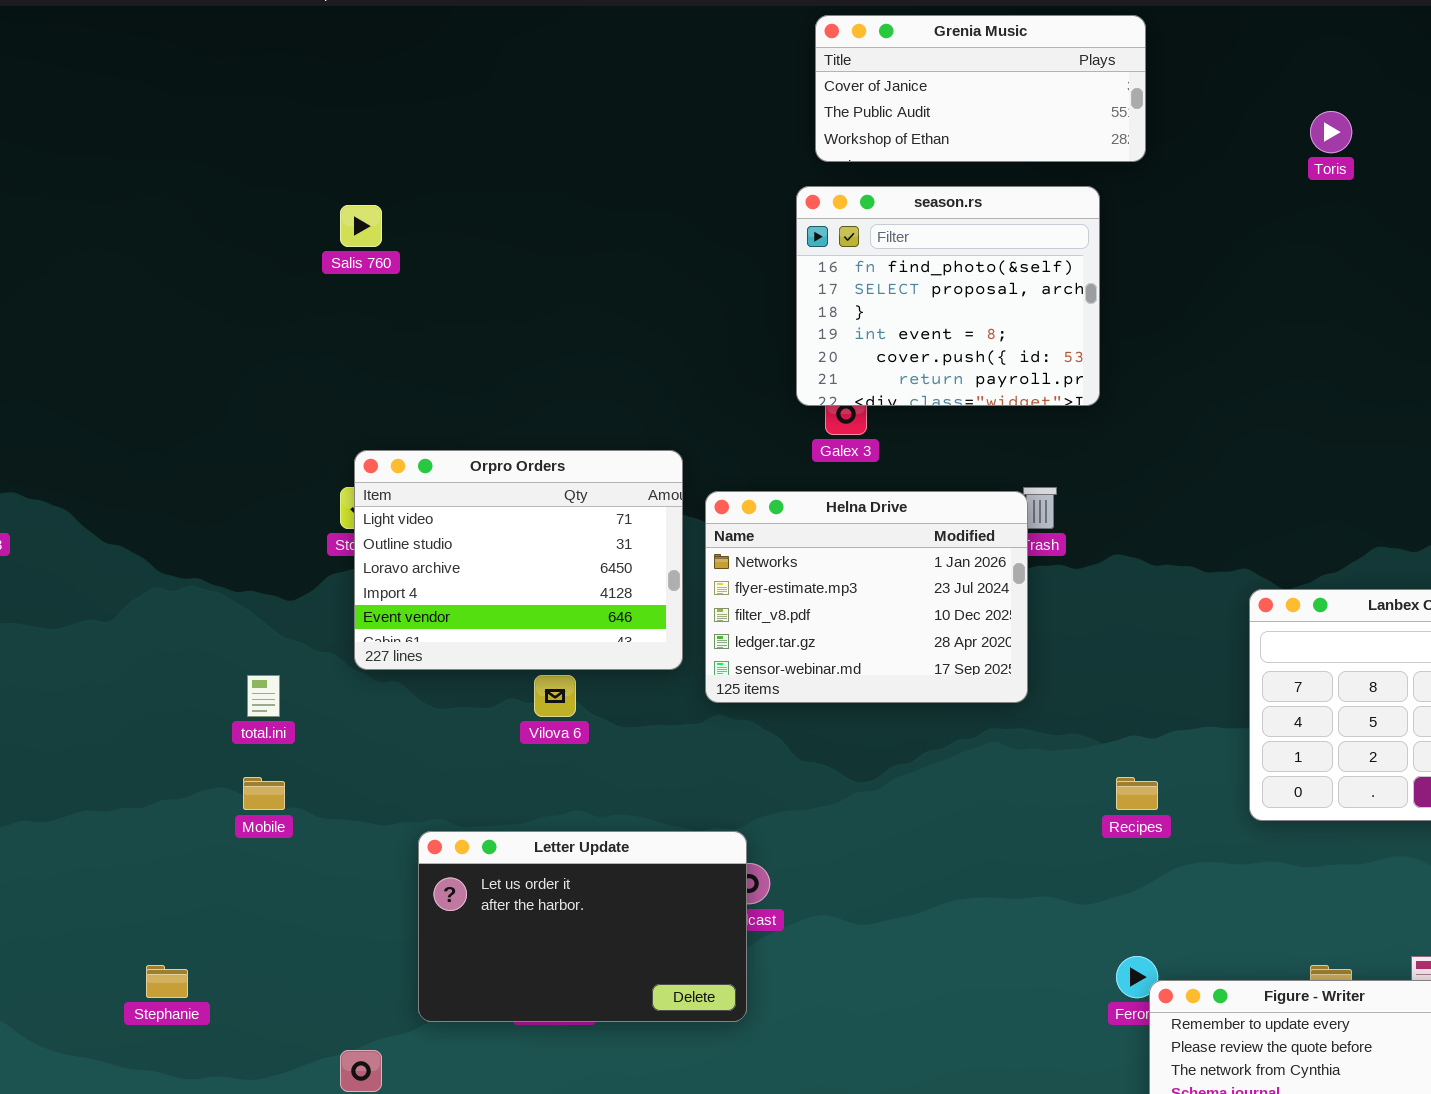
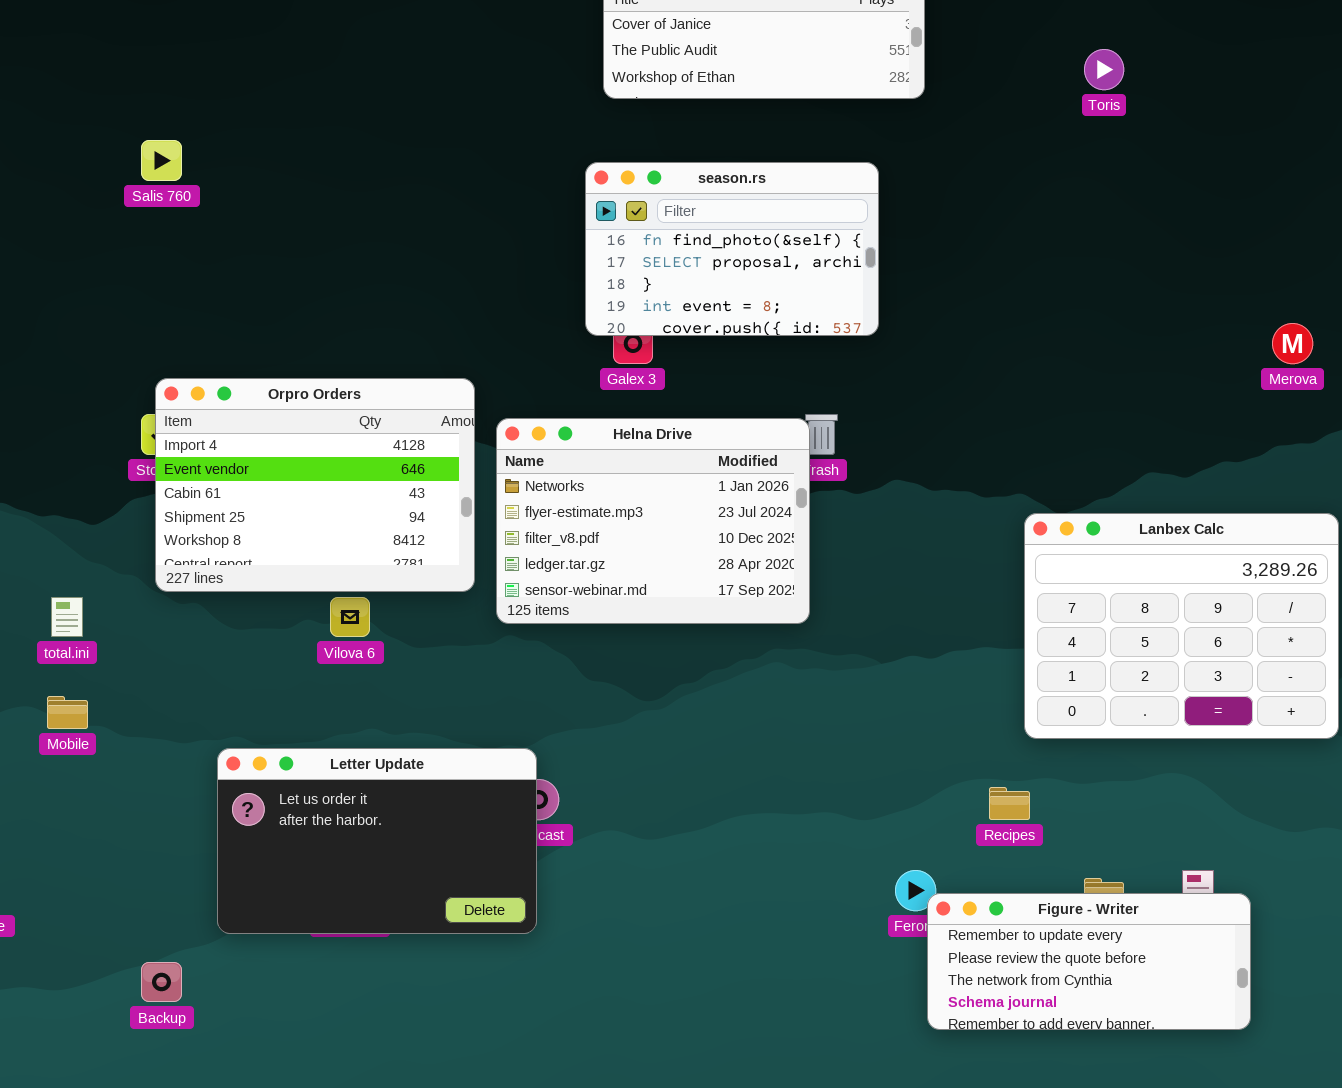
season.rs: [796,186,1100,406] -> [585,162,879,336], resized
Orpro Orders: [354,450,683,670] -> [155,378,475,592], scrolled down 3 rows
Recipes: [1116,777,1158,810] -> [989,787,1030,820], moved

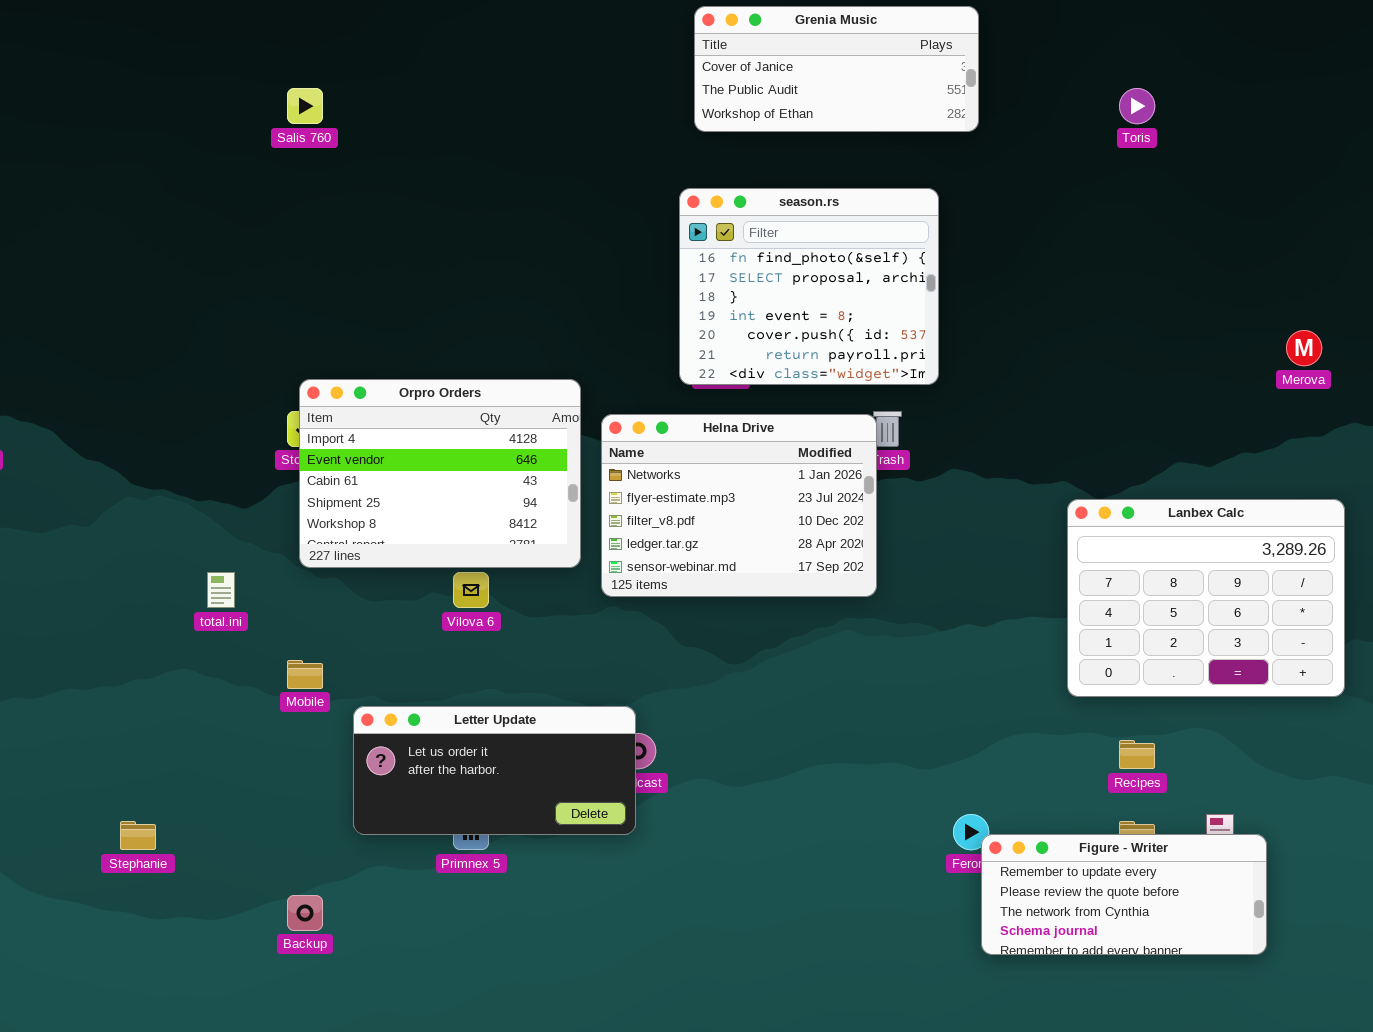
Salis 760: [141,140,182,181] -> [287,88,323,124], moved
season.rs: [585,162,879,336] -> [679,188,939,385], resized
Mobile: [47,696,88,729] -> [287,660,323,689], moved
Letter Update: [217,748,537,934] -> [353,706,636,835], resized
Recipes: [989,787,1030,820] -> [1119,740,1155,769], moved

